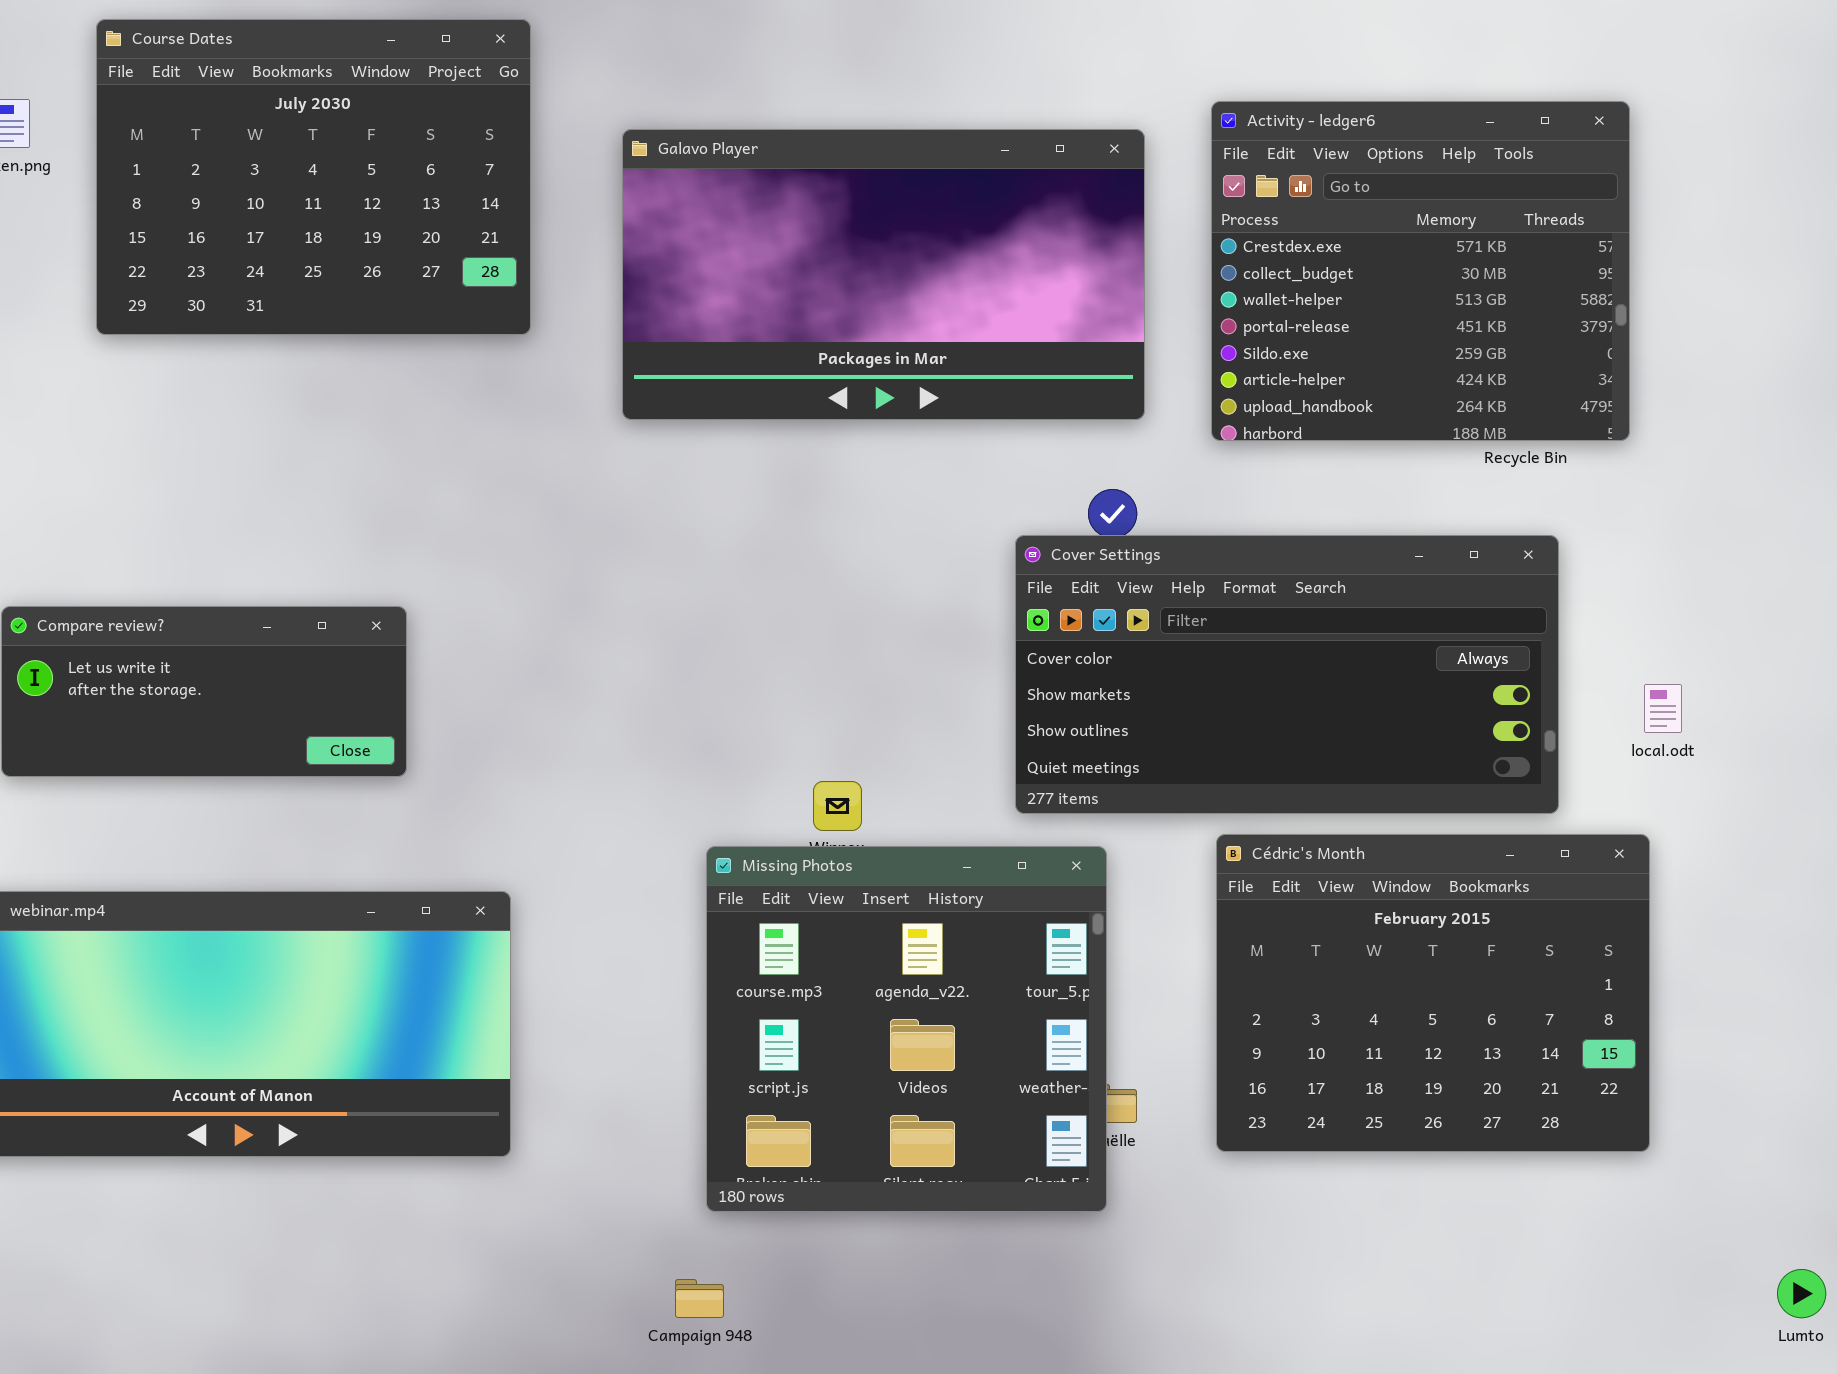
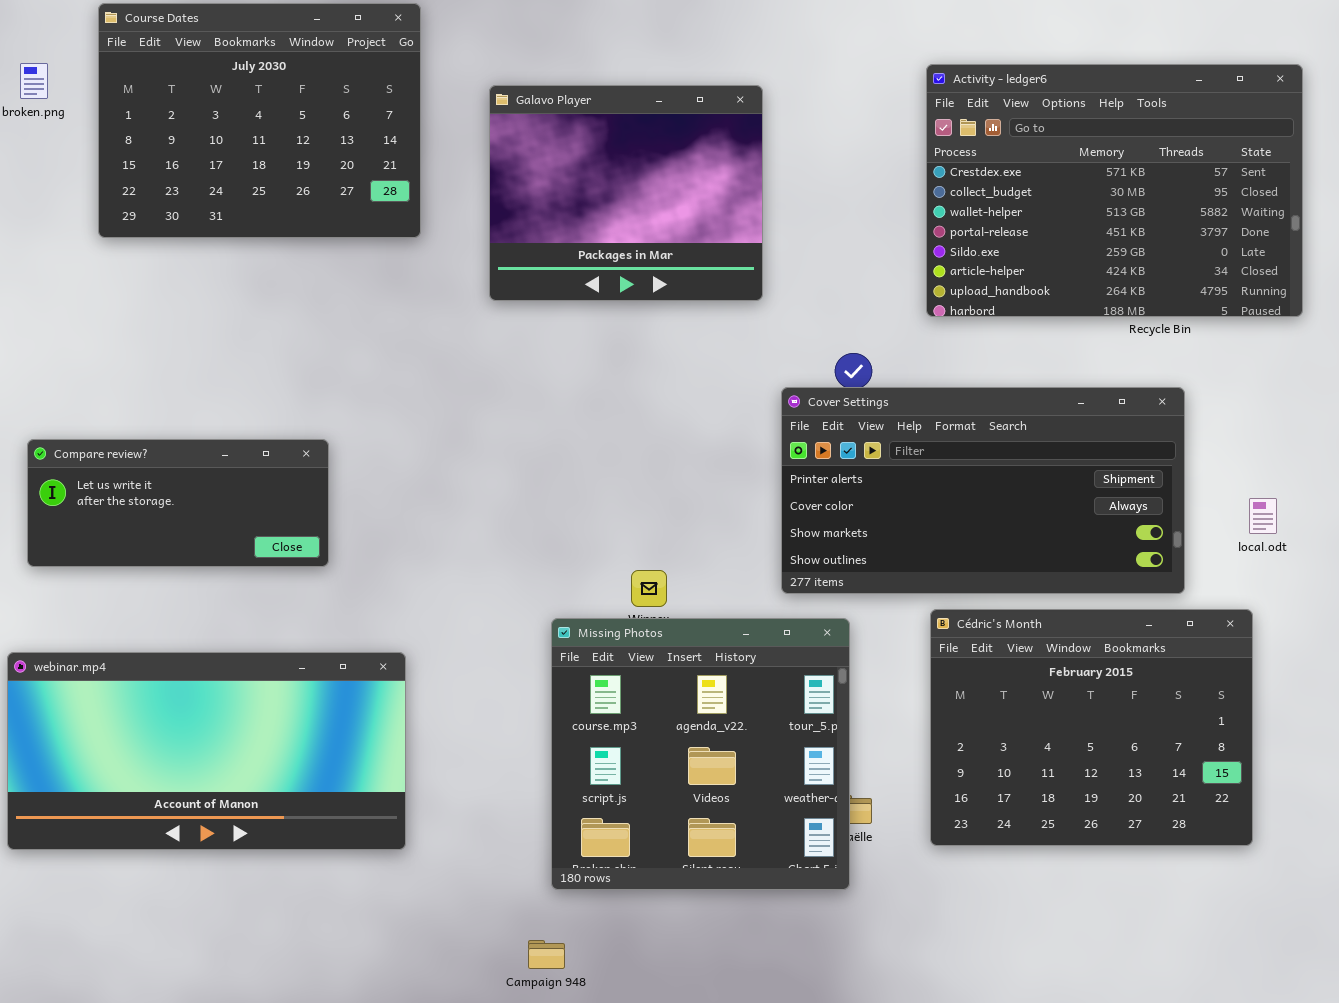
Activity - ledger6: [1211,101,1630,441] -> [926,64,1303,317], resized
Galavo Player: [622,129,1145,420] -> [489,85,763,301], resized
Cover Settings: [1015,535,1559,814] -> [781,387,1185,594], scrolled up 1 row

